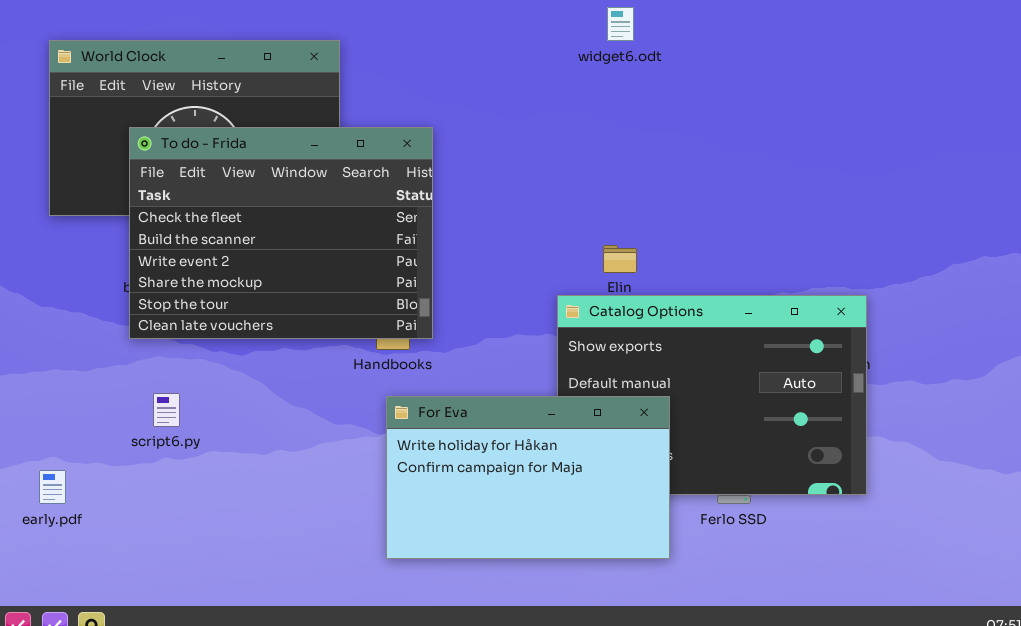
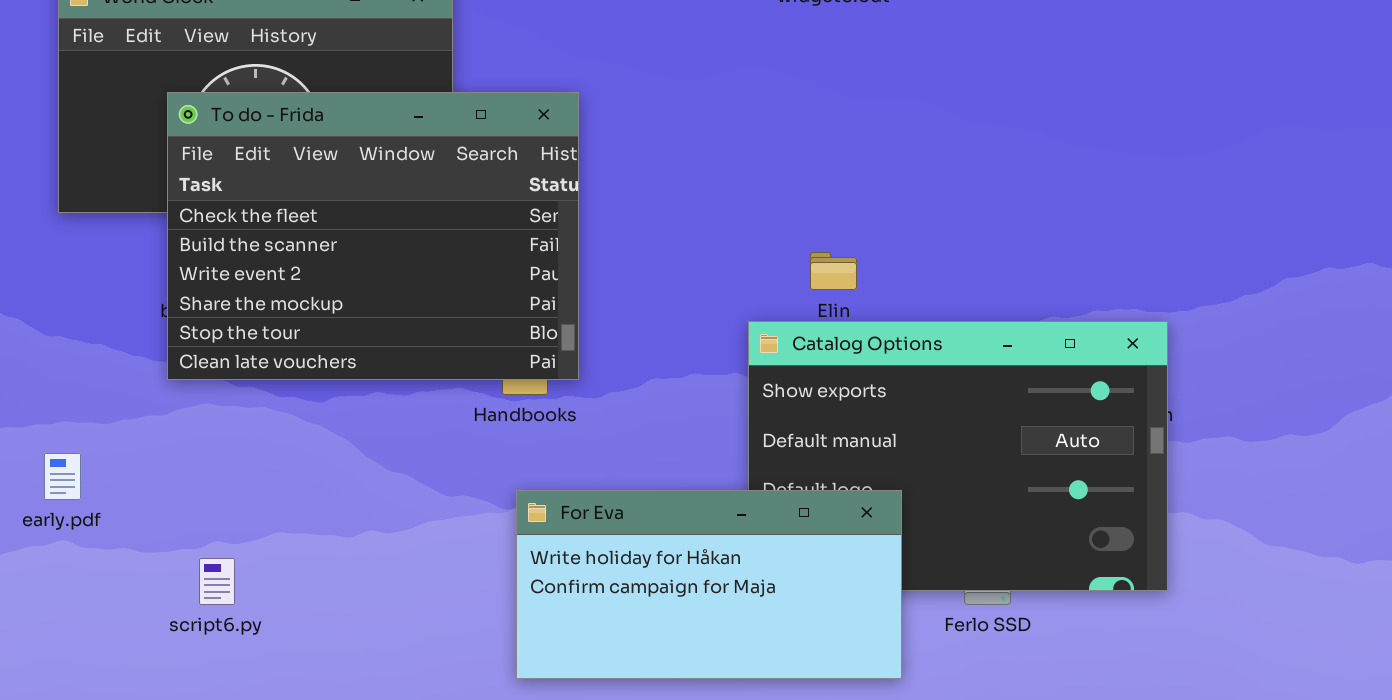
script6.py: [153,393,180,427] -> [199,558,235,605], moved
For Eva: [386,396,670,559] -> [516,490,902,679], resized
early.pdf: [39,470,66,504] -> [44,453,81,500], moved

